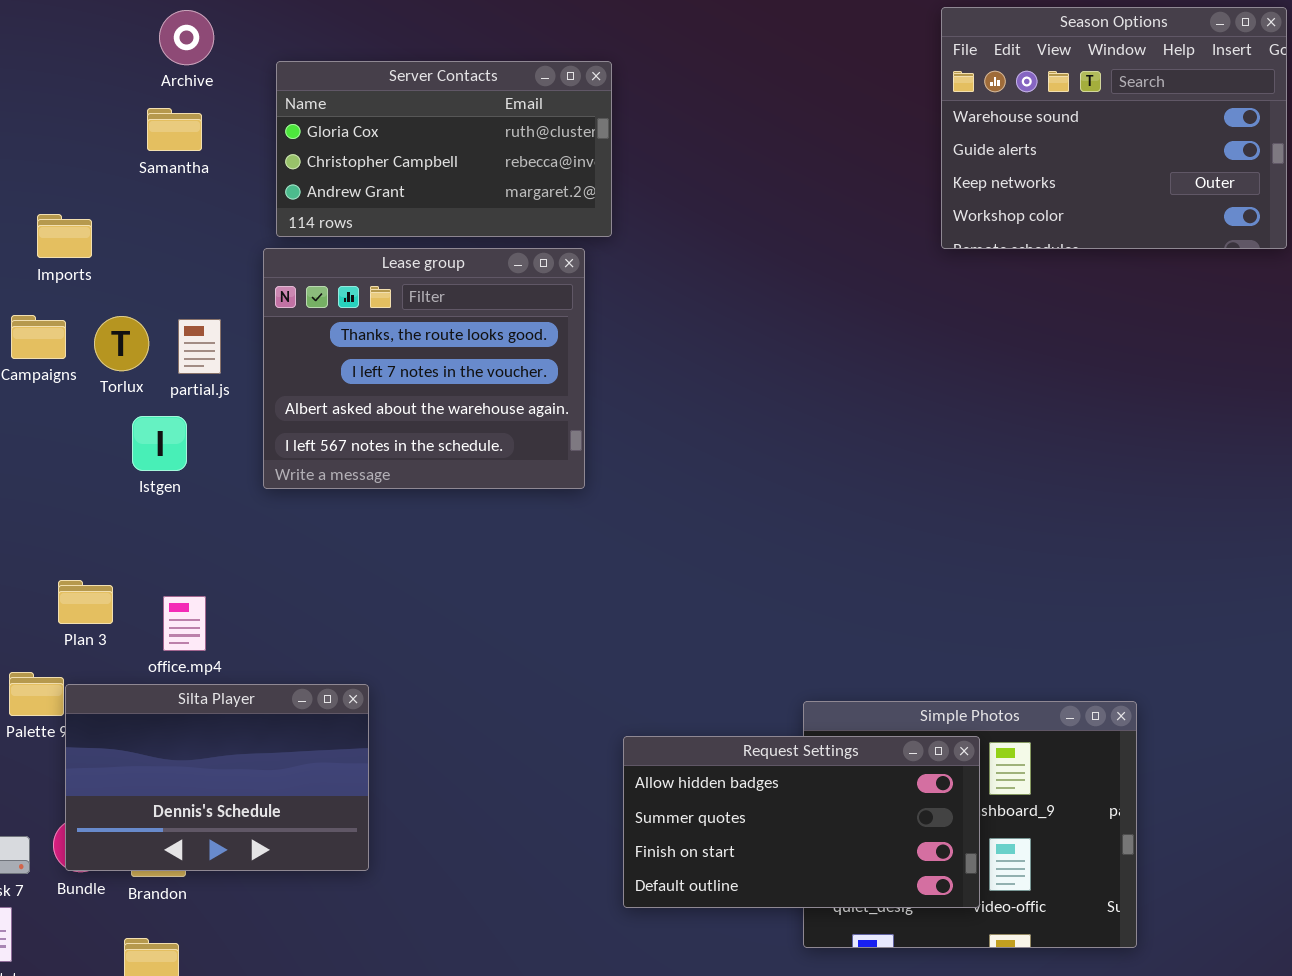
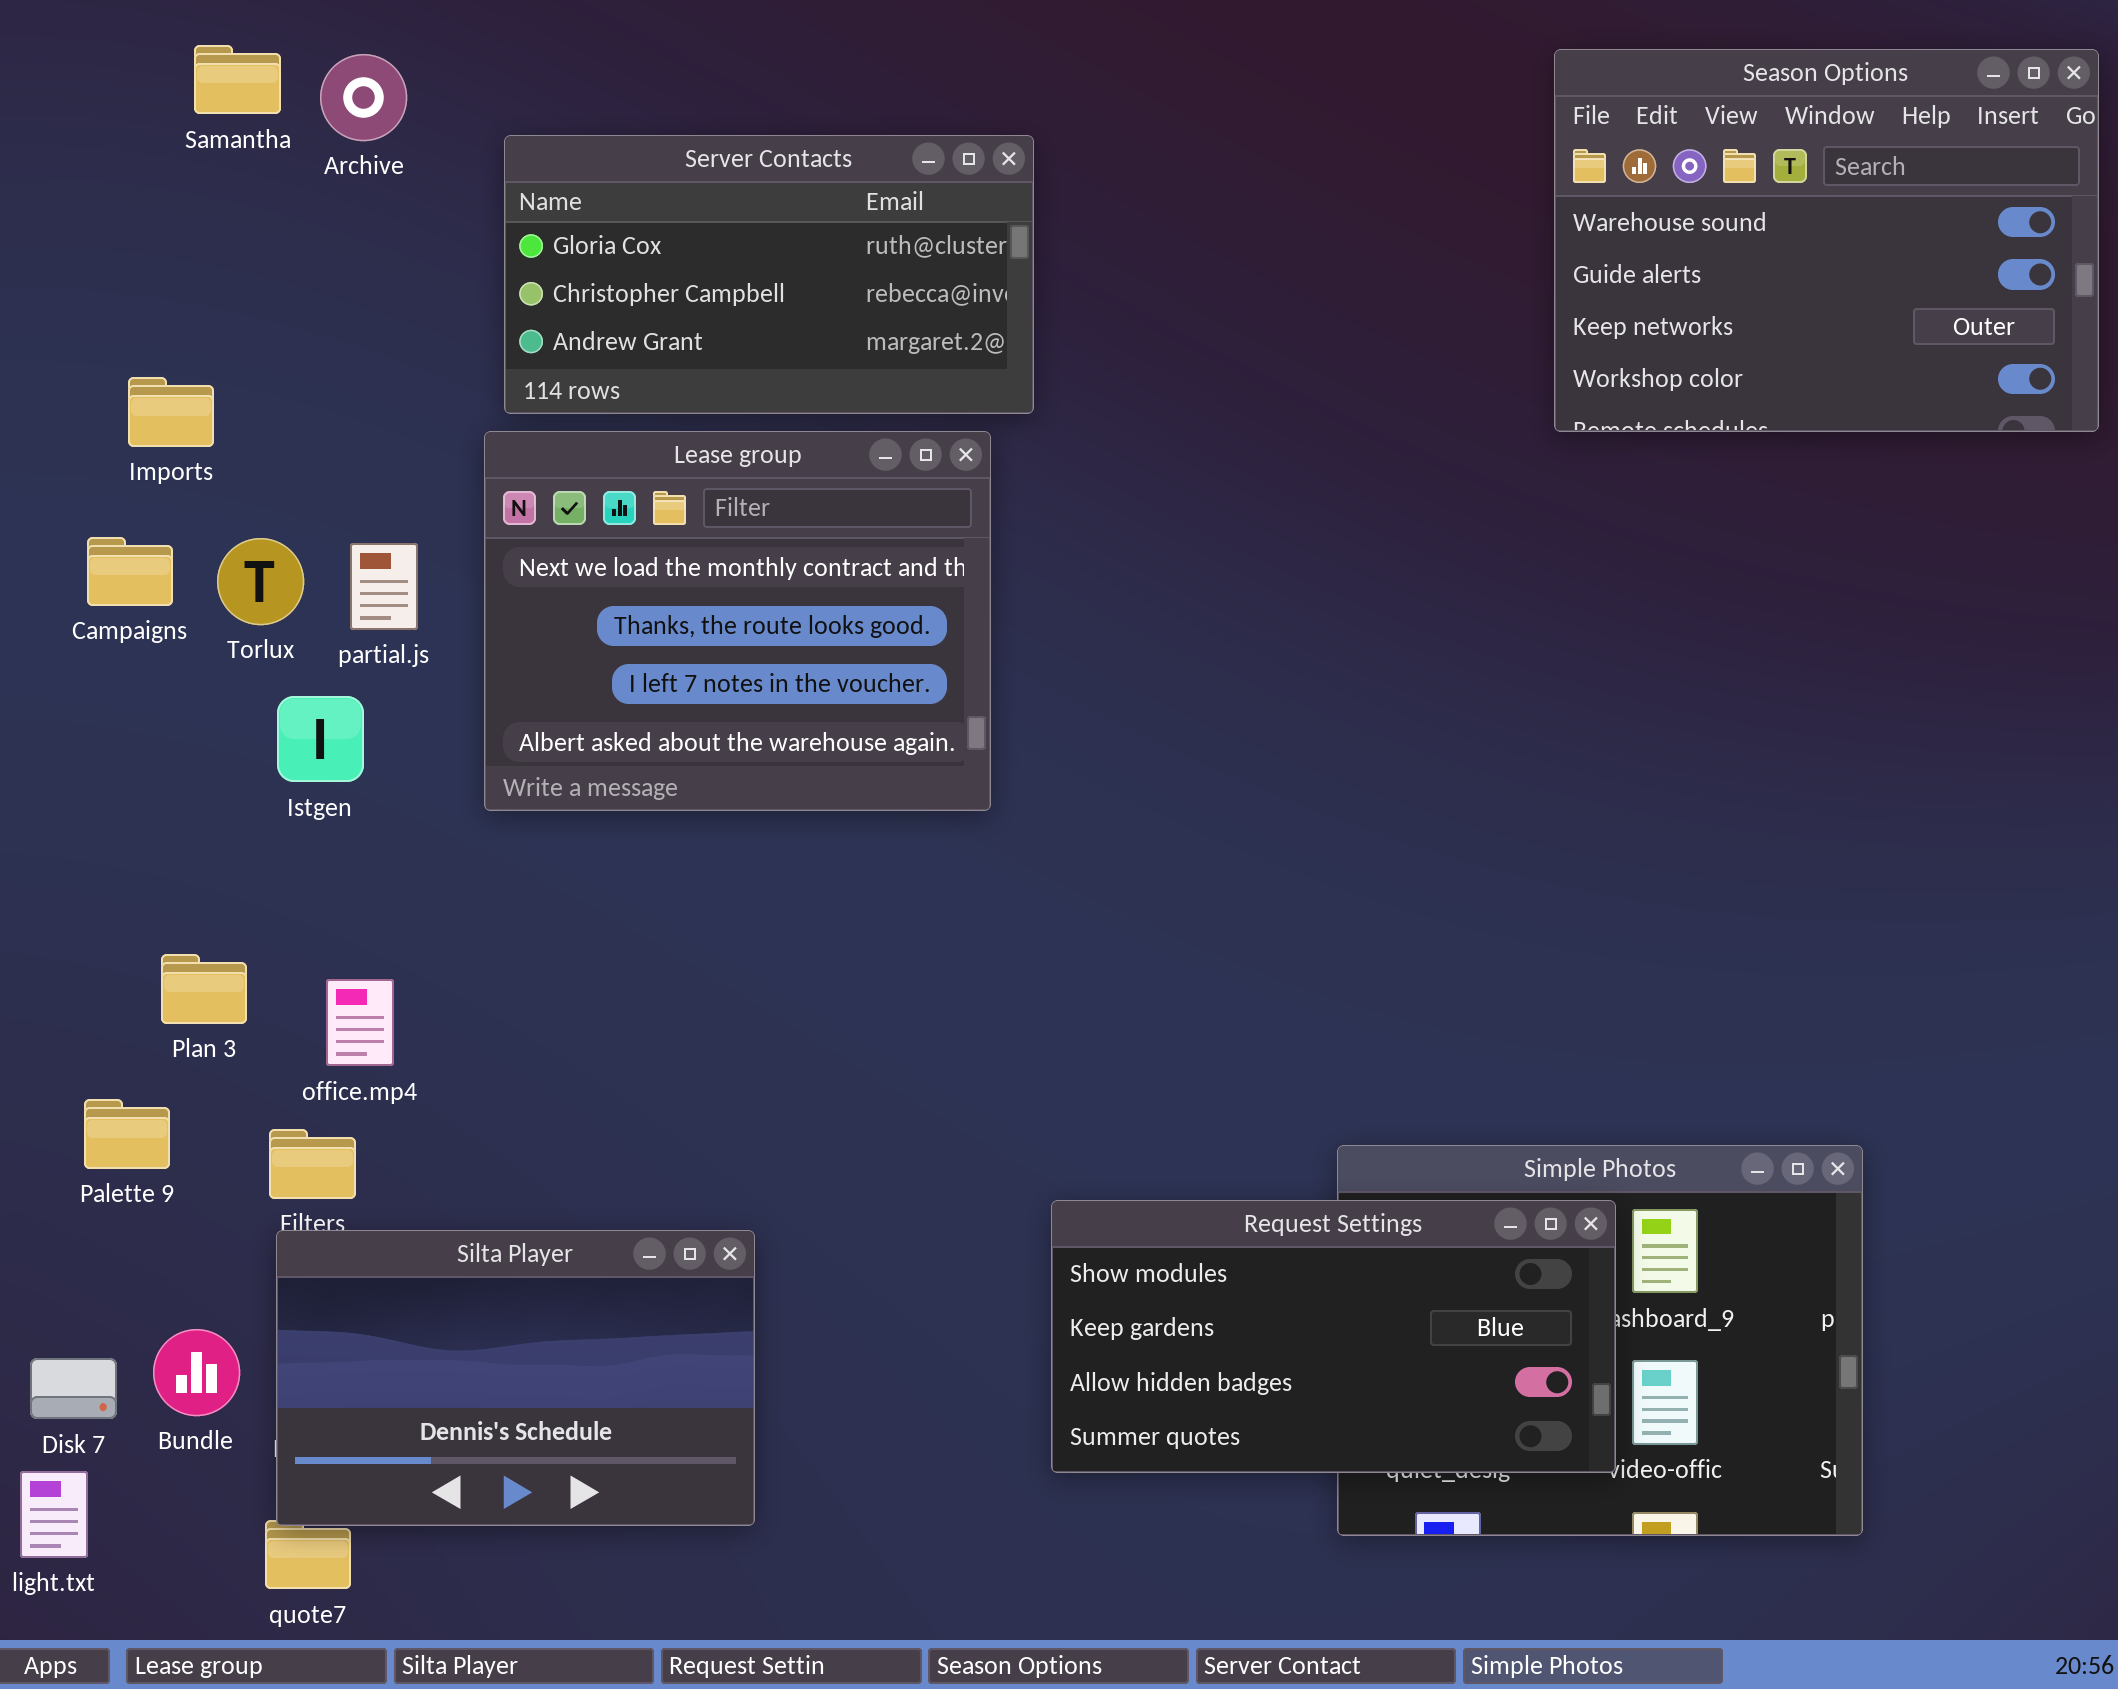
Samantha: [147,108,202,151] -> [194,45,281,114], moved
Lease group: [263,248,585,489] -> [484,431,991,811], scrolled up 1 row
Silta Player: [65,684,369,871] -> [276,1230,755,1526], moved
Request Settings: [623,736,980,908] -> [1051,1200,1616,1473], scrolled up 2 rows

